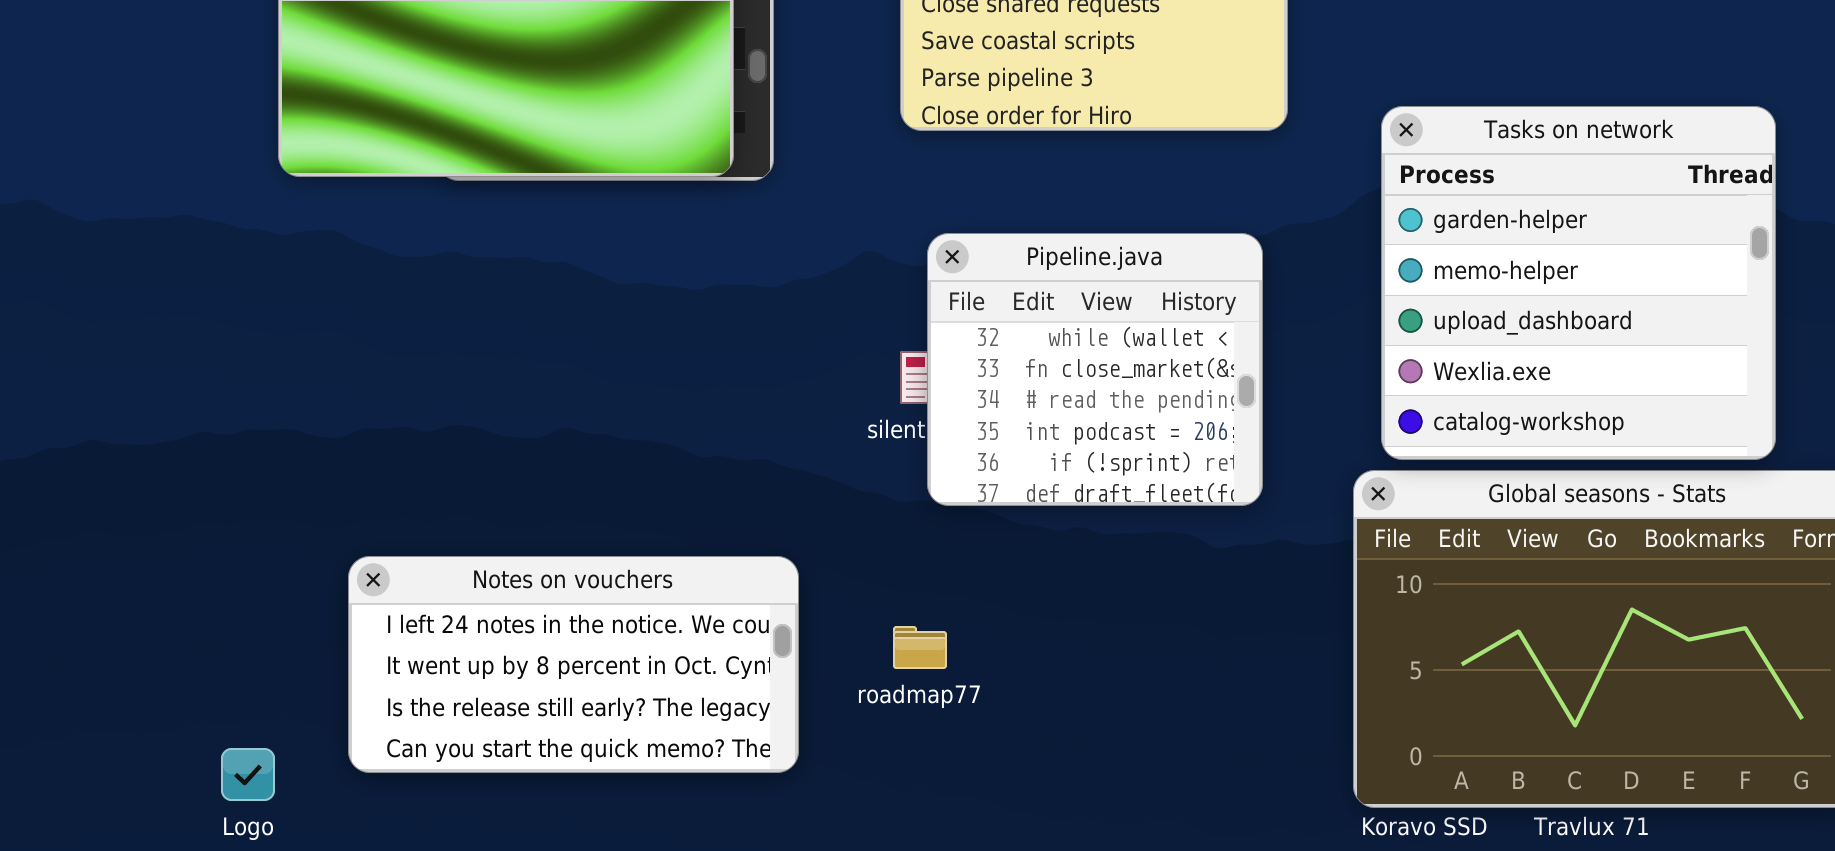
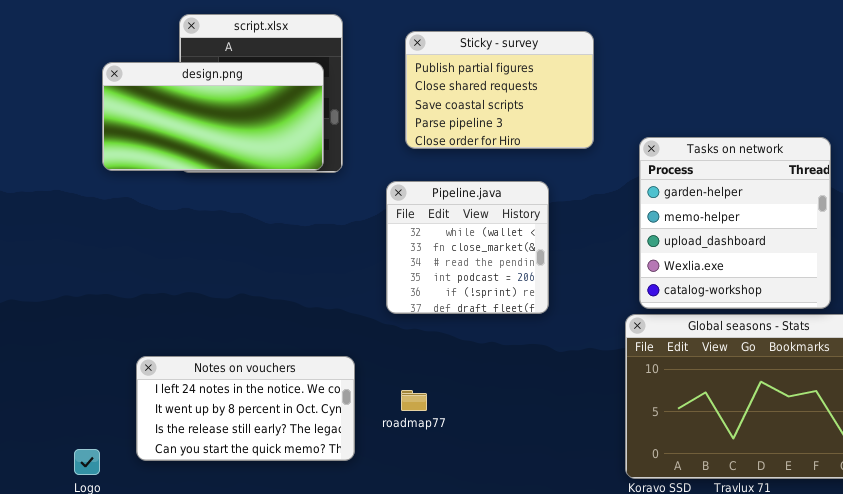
Pipeline.java: [927,233,1263,506] -> [386,181,549,314], moved

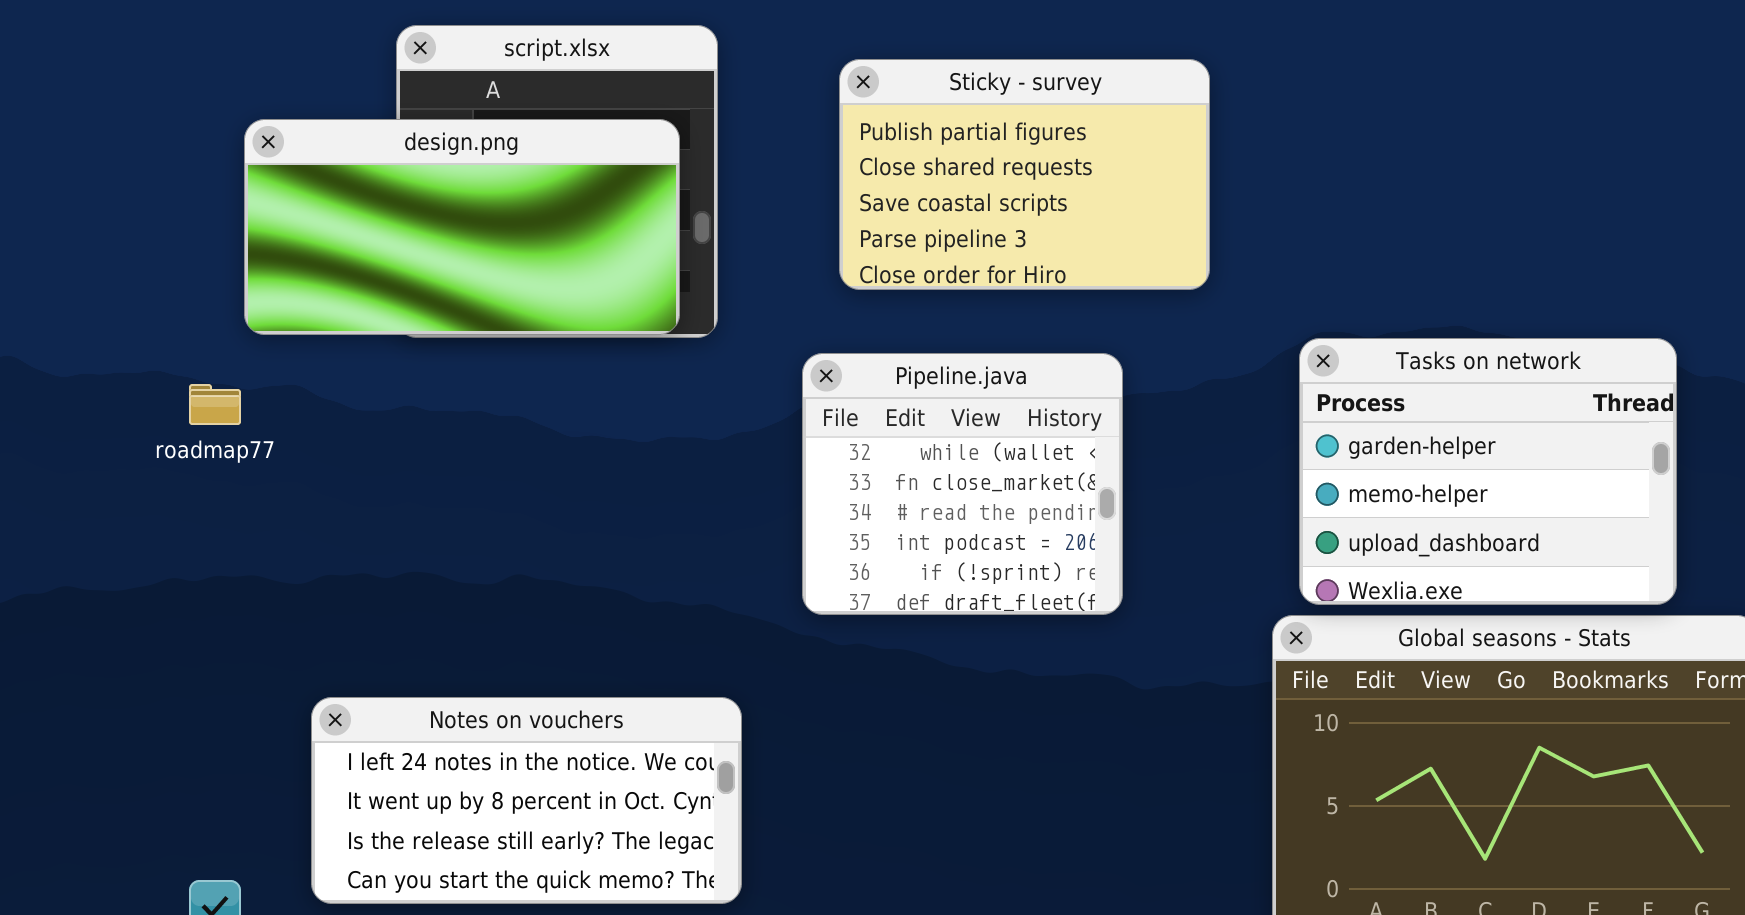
Tasks on network: [639,137,831,309] -> [1299,338,1677,605], resized
roadmap77: [401,390,427,411] -> [189,384,241,425], moved

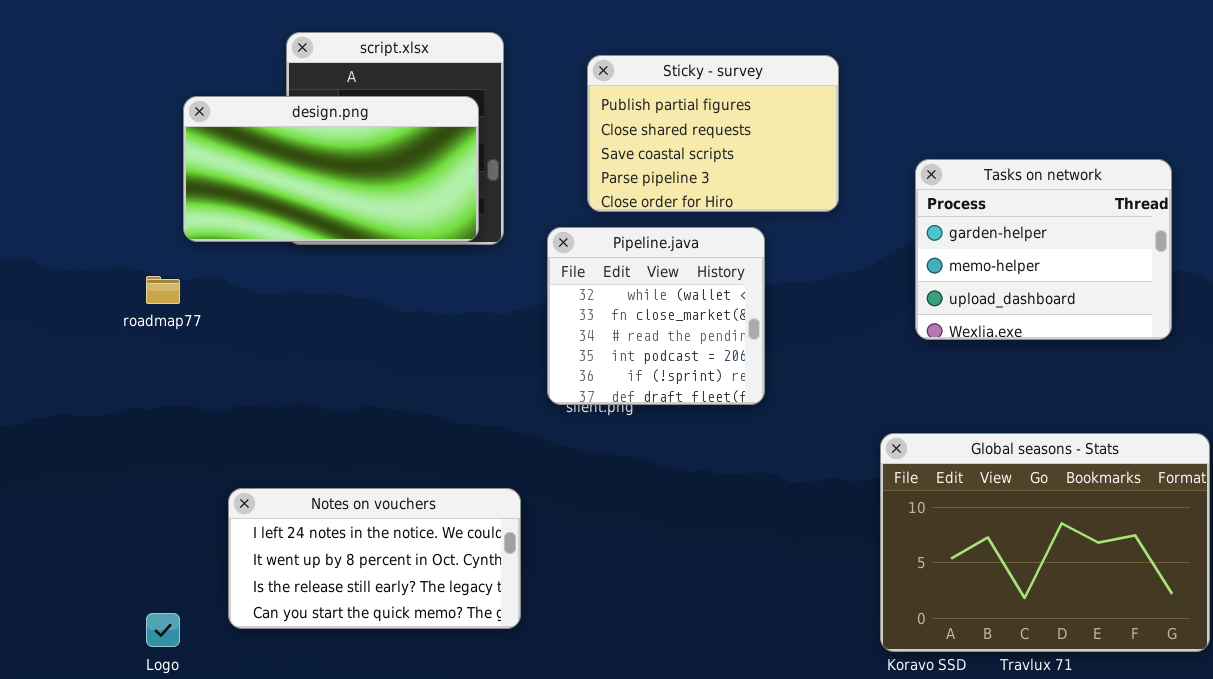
Tasks on network: [1299,338,1677,605] -> [915,159,1172,340], moved
Pipeline.java: [802,353,1123,615] -> [547,227,765,405], moved

